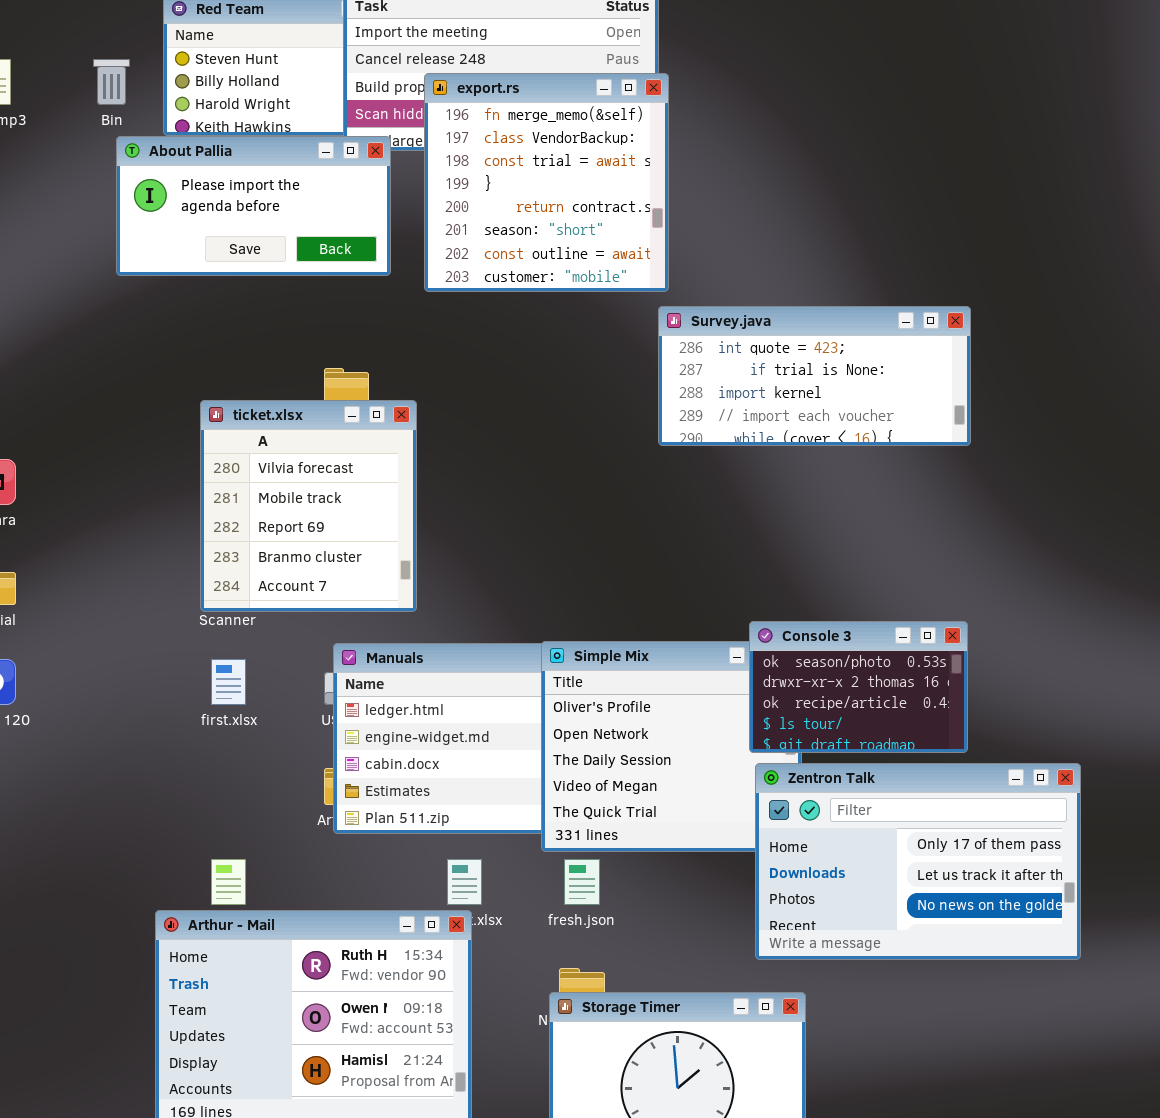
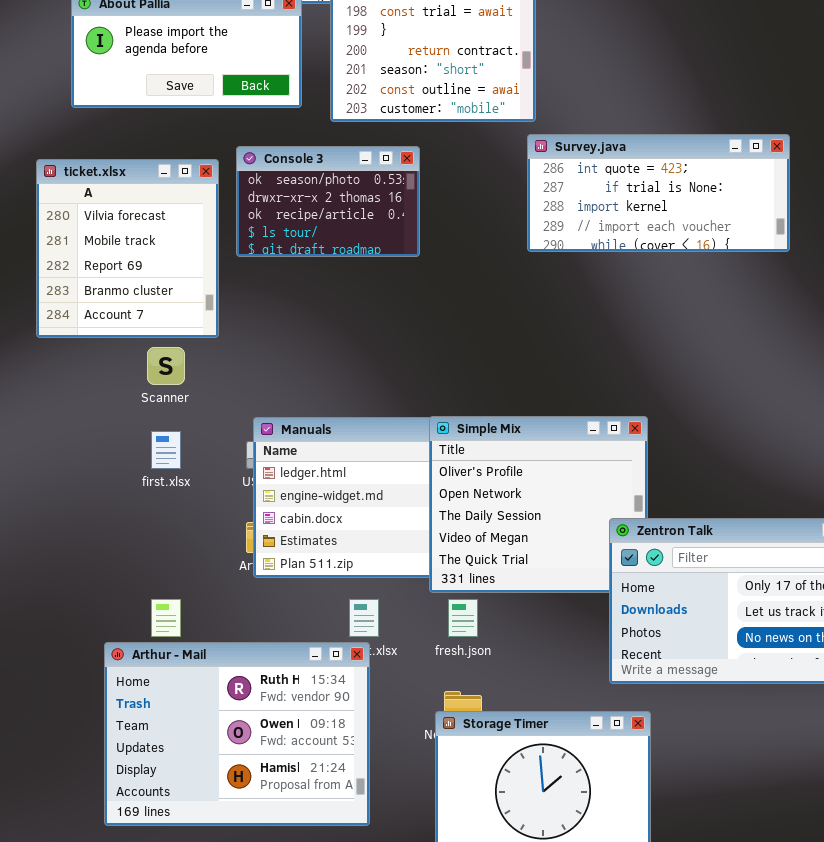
ticket.xlsx: [200,400,417,612] -> [36,159,219,338], moved
Console 3: [749,621,968,753] -> [236,146,420,257], moved

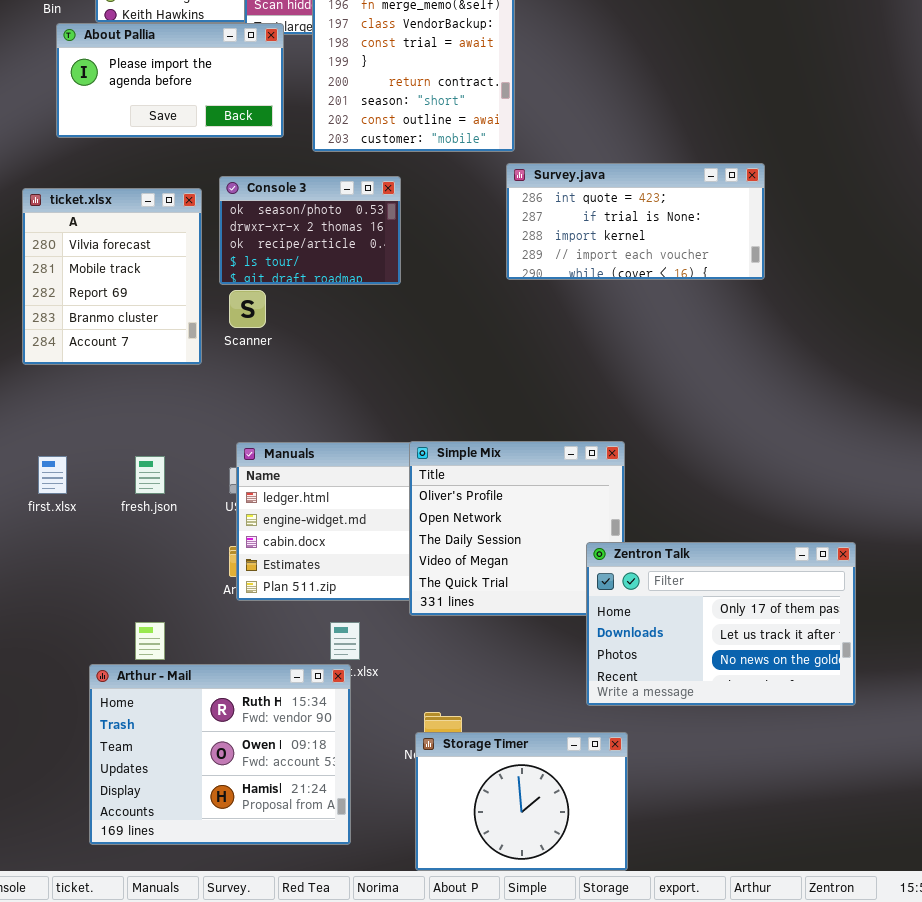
Scanner: [147,347,185,385] -> [229,290,266,328], moved
first.xlsx: [151,431,181,469] -> [38,456,67,494], moved
fresh.json: [448,599,478,637] -> [135,456,165,494], moved

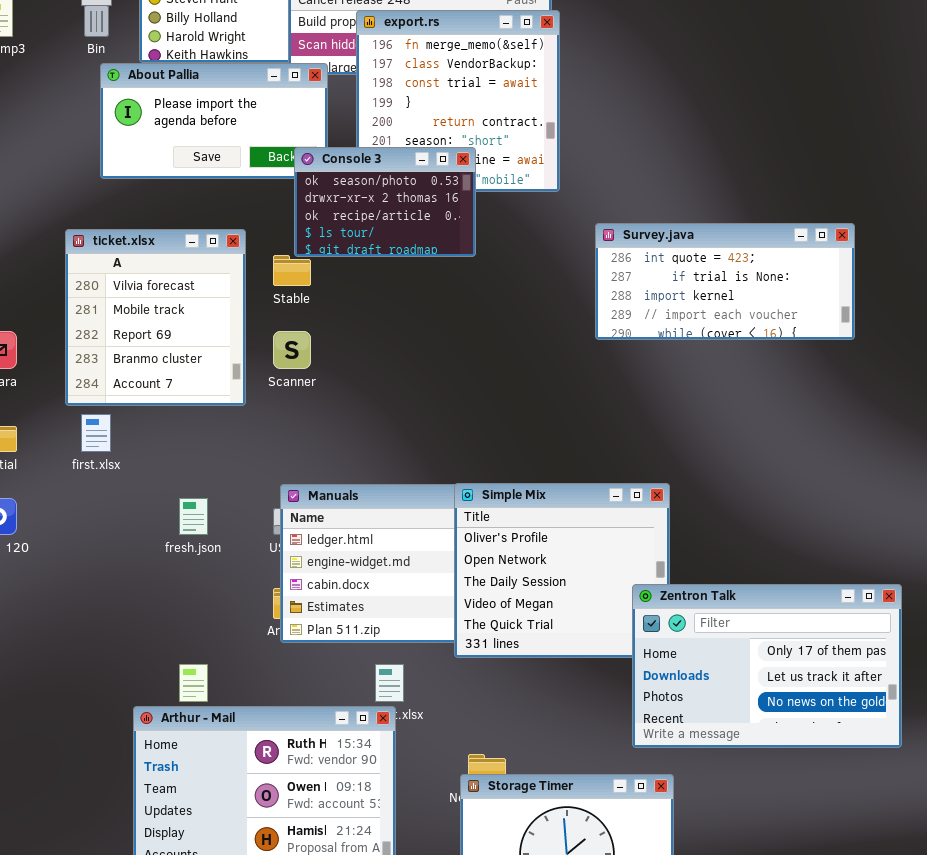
Survey.java: [506,163,765,280] -> [595,223,855,340], moved
Console 3: [219,176,401,285] -> [294,147,476,257], moved
first.xlsx: [38,456,67,494] -> [81,414,111,452], moved

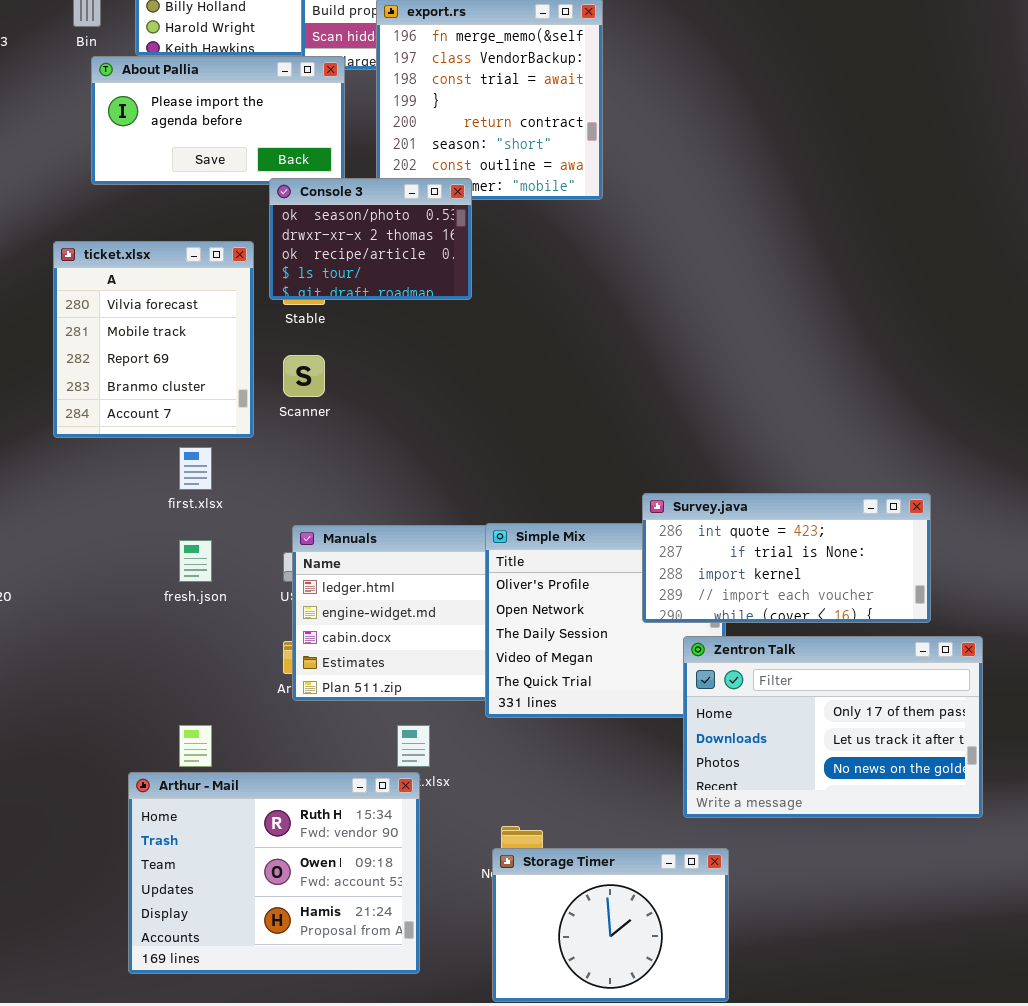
Console 3: [294,147,476,257] -> [269,178,472,300], moved
Survey.java: [595,223,855,340] -> [642,493,931,623], moved
first.xlsx: [81,414,111,452] -> [179,447,212,490], moved

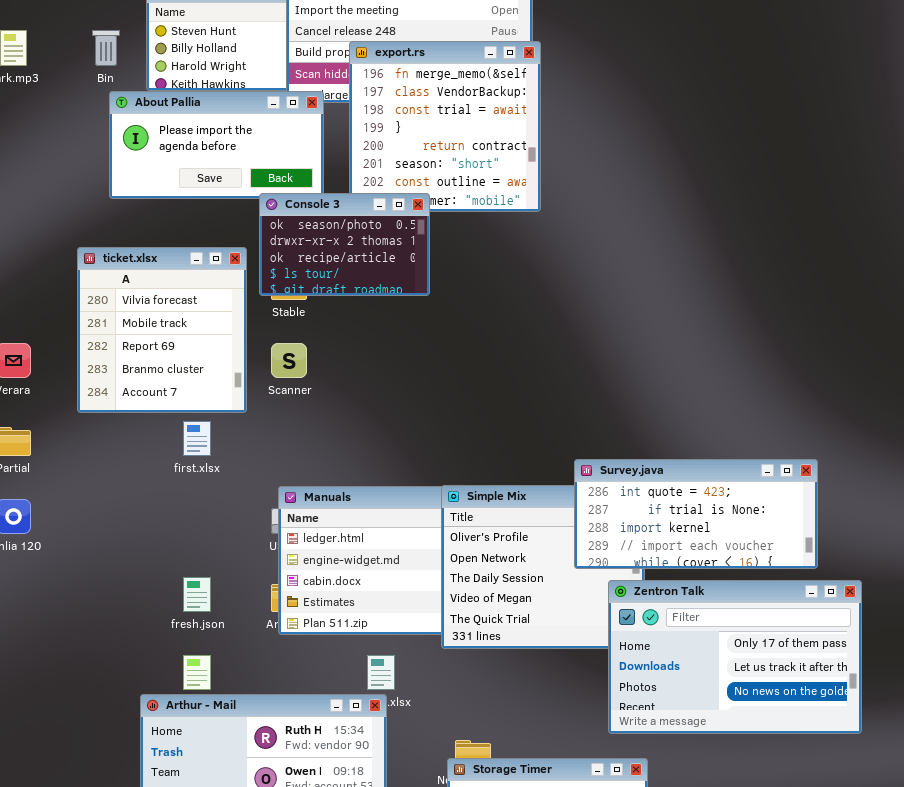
fresh.json: [179,540,212,582] -> [183,577,211,612], moved

